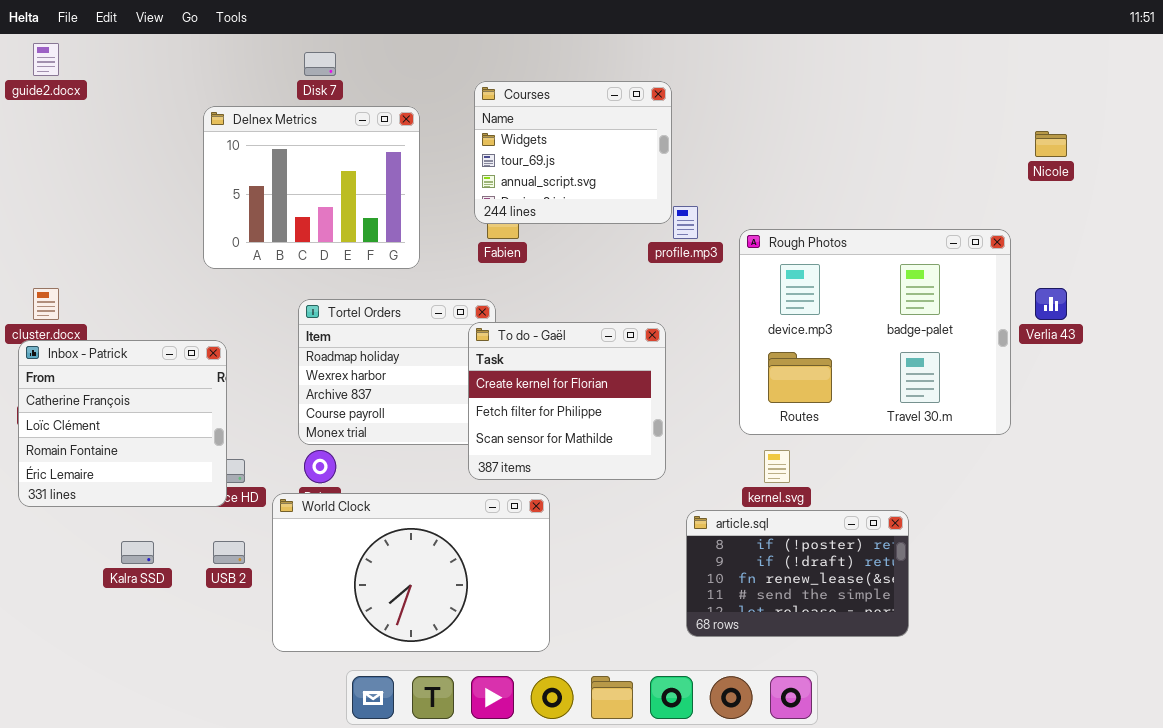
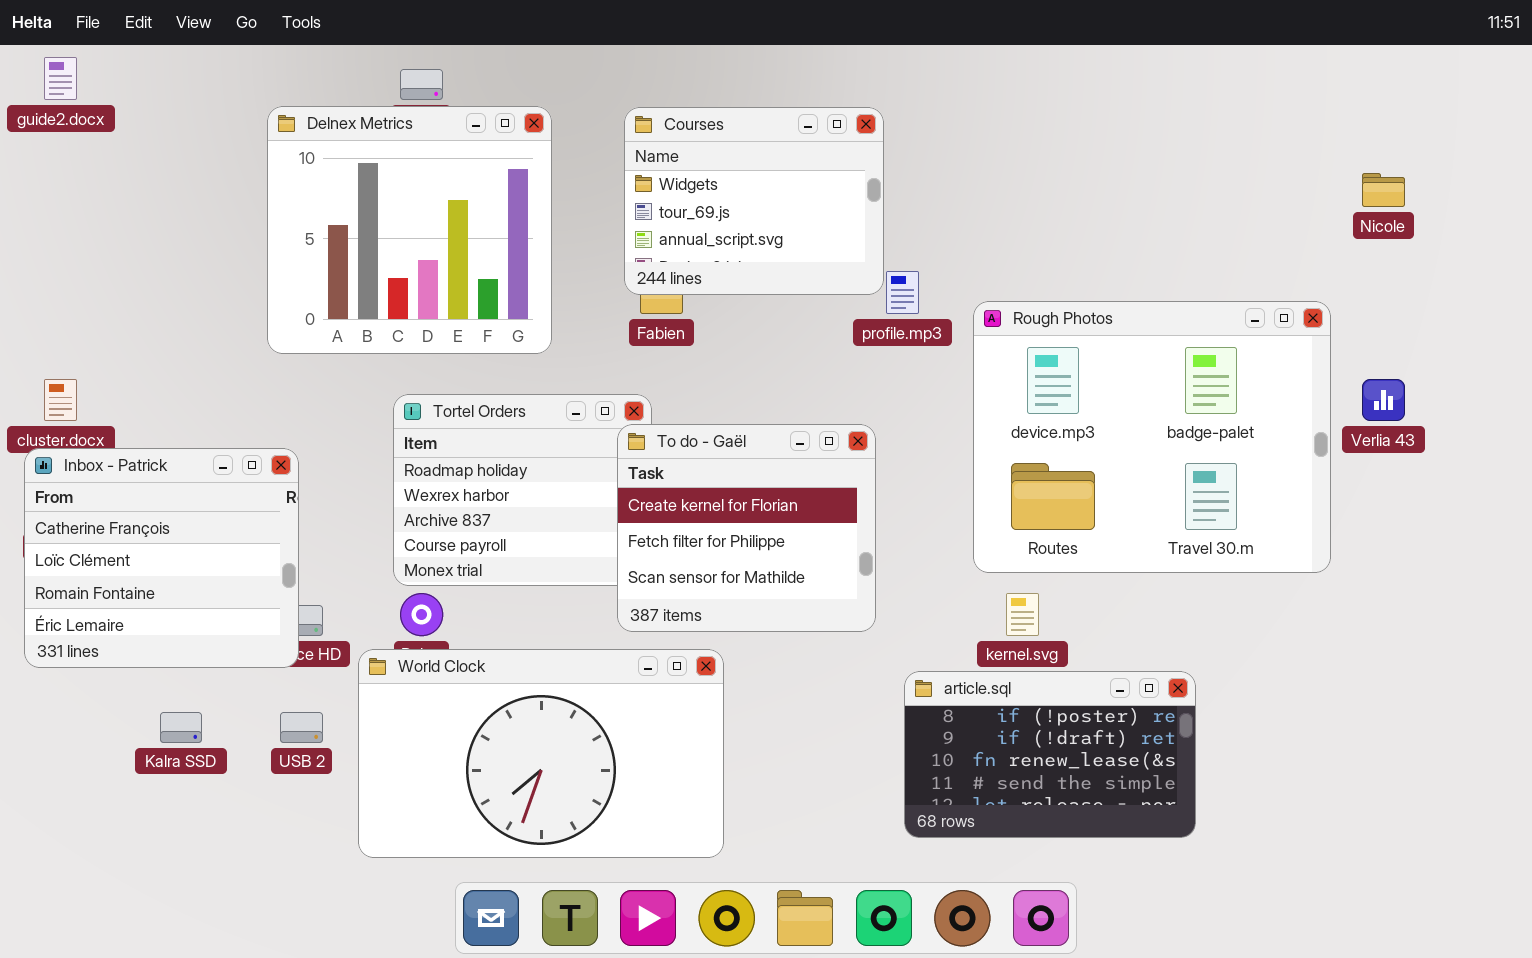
Delnex Metrics: [203,106,420,269] -> [267,106,552,354], resized

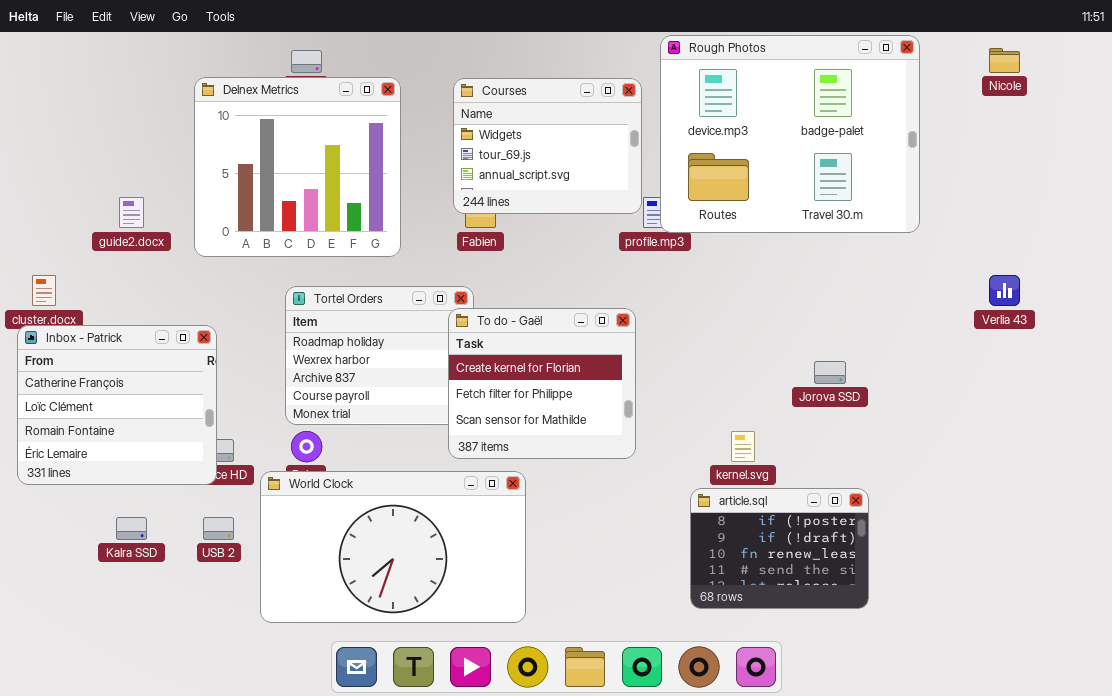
guide2.docx: [44,57,77,100] -> [119,197,144,228], moved
Nicole: [1362,173,1405,207] -> [989,48,1020,73], moved
Rough Photos: [973,301,1331,573] -> [660,35,920,233], moved
article.sql: [904,671,1196,838] -> [690,488,869,609], resized

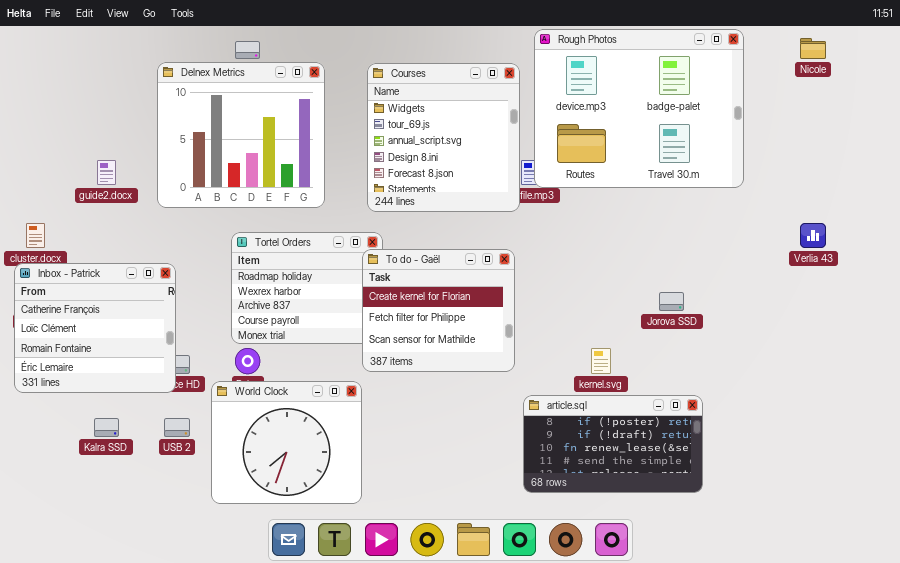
Courses: [453,78,642,214] -> [367,63,520,212], resized
World Clock: [260,471,526,623] -> [211,381,362,504], resized
article.sql: [690,488,869,609] -> [523,395,703,493], resized

